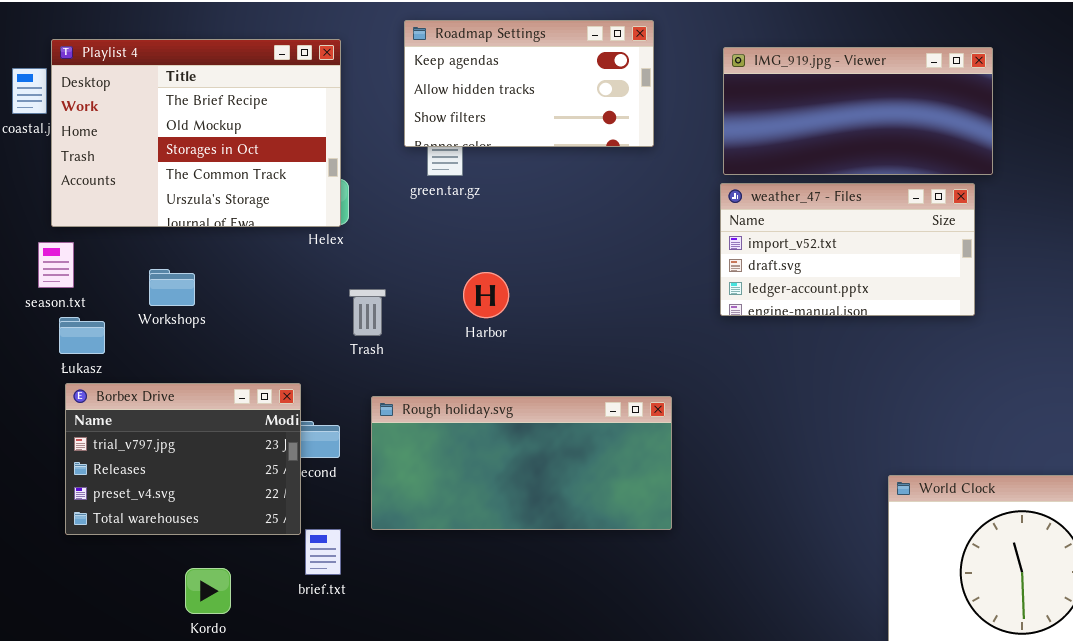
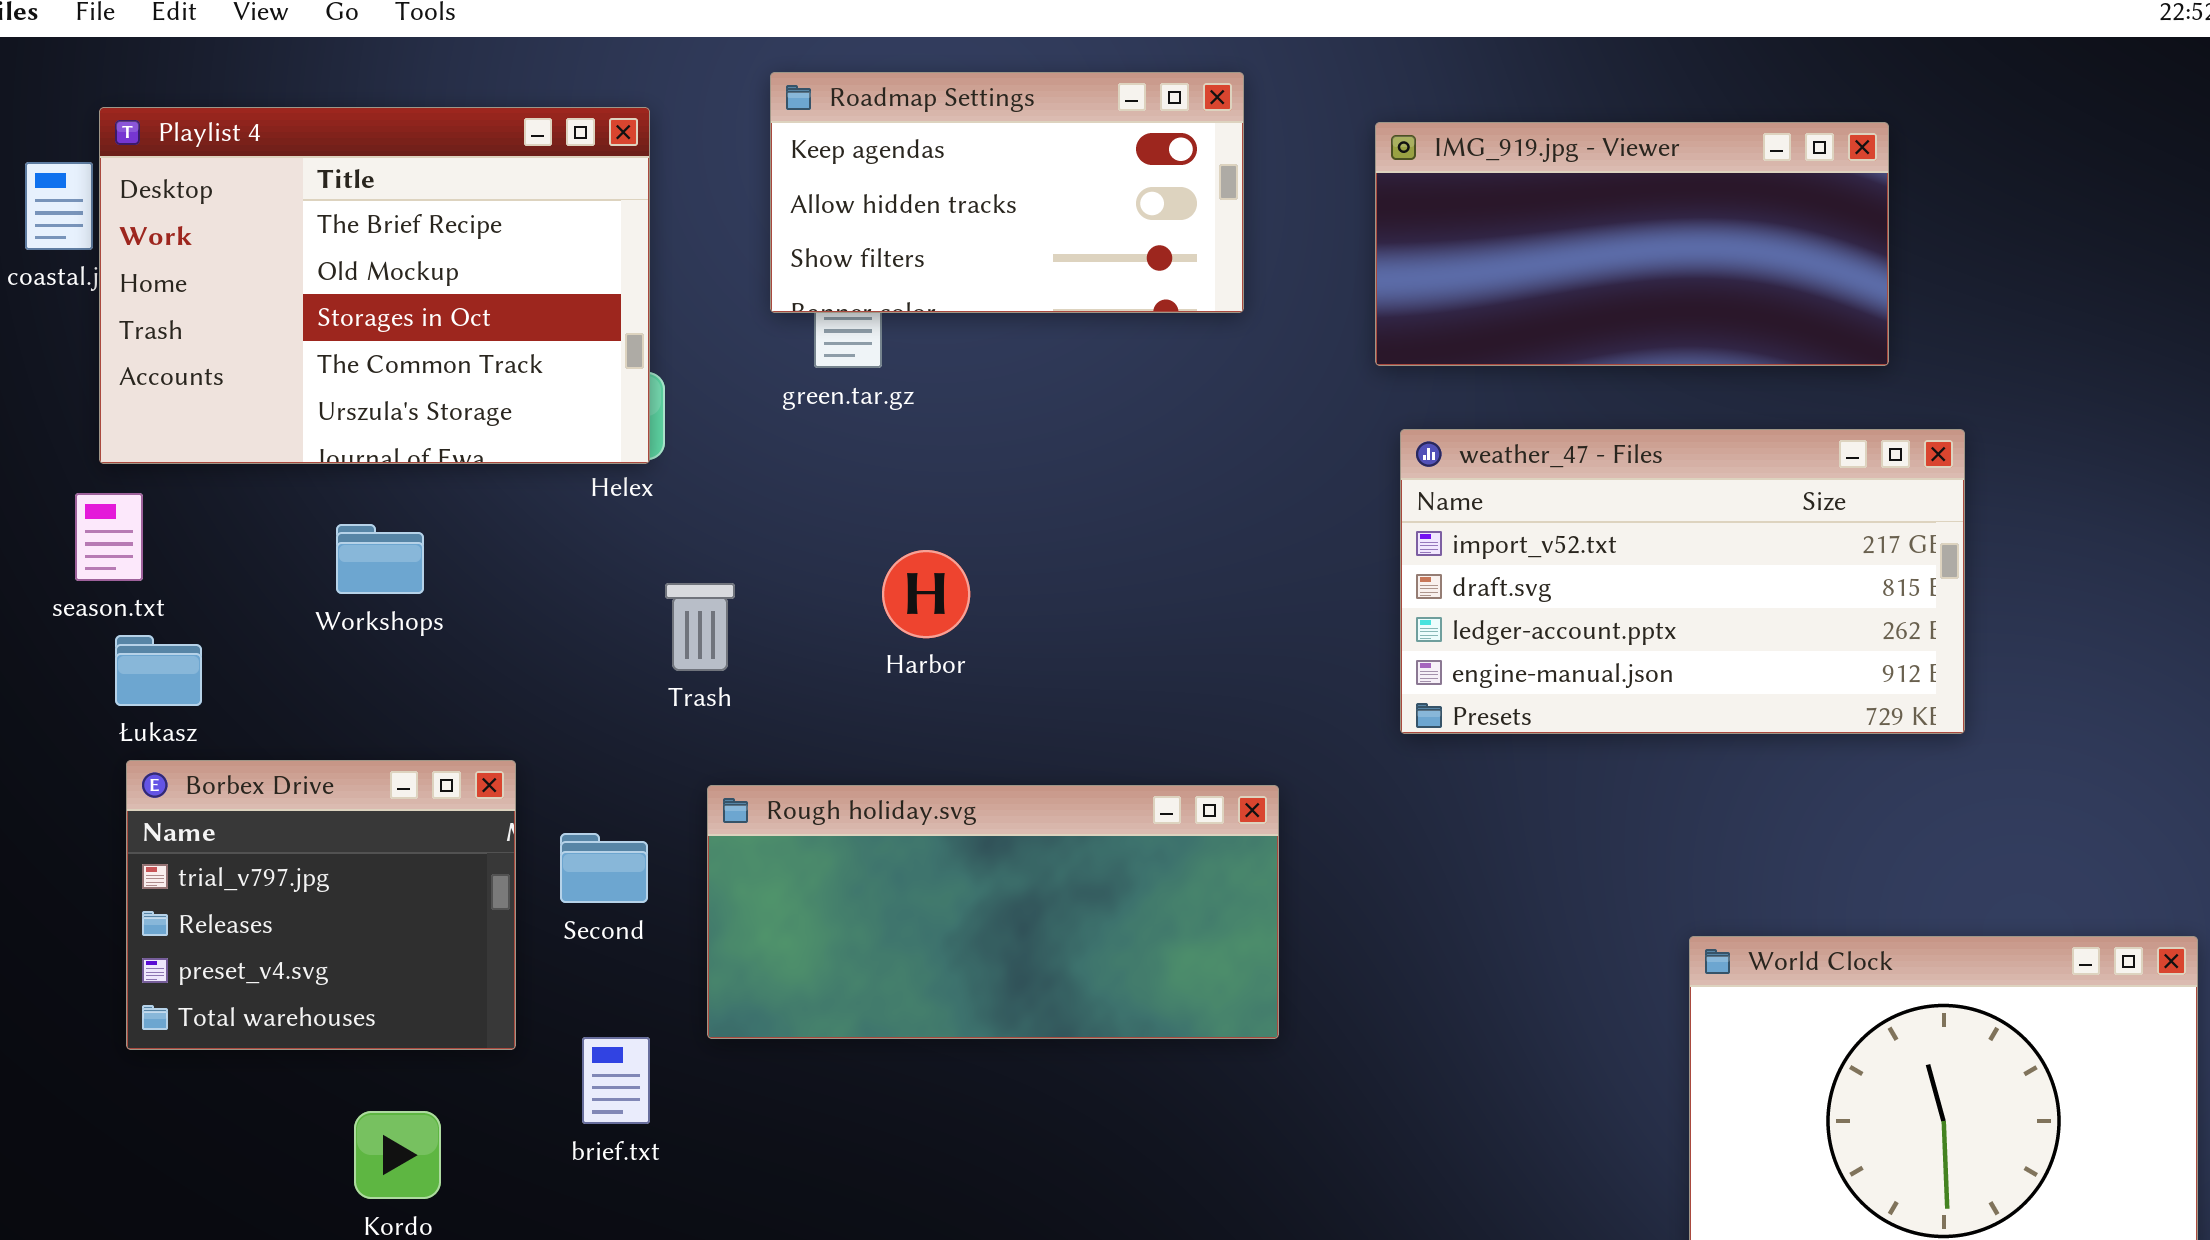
weather_47 - Files: [720,183,975,316] -> [1400,429,1965,734], moved, resized
Workshops: [149,269,195,306] -> [336,524,424,594], moved
Borbex Drive: [65,383,301,535] -> [126,760,516,1050], resized

